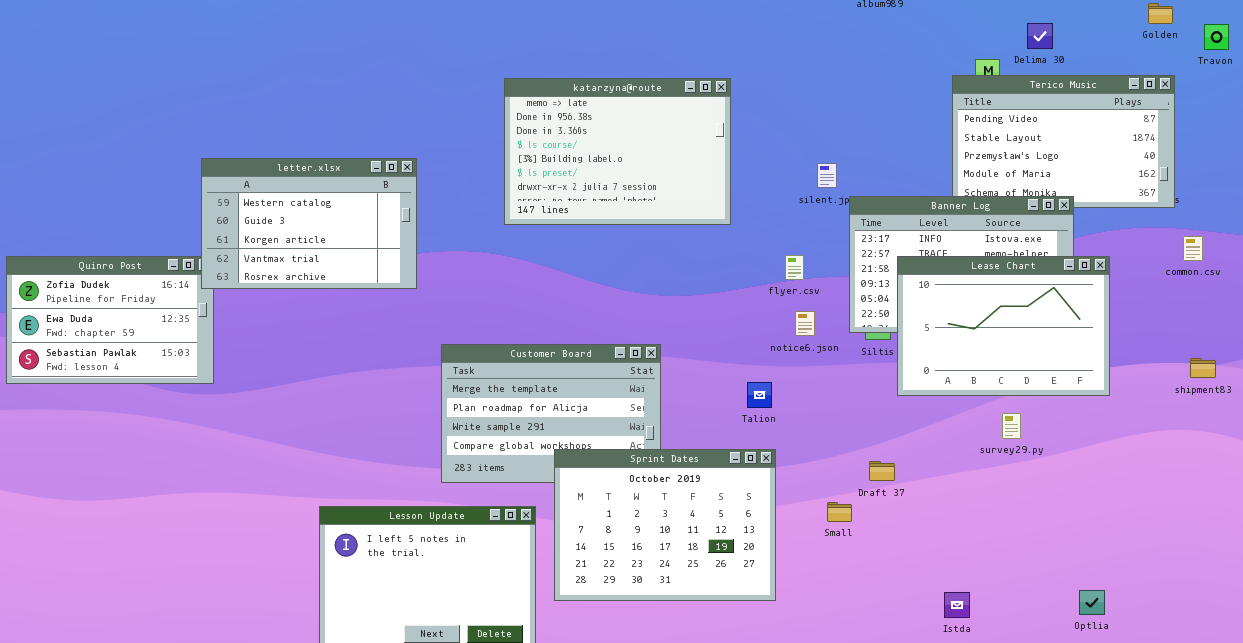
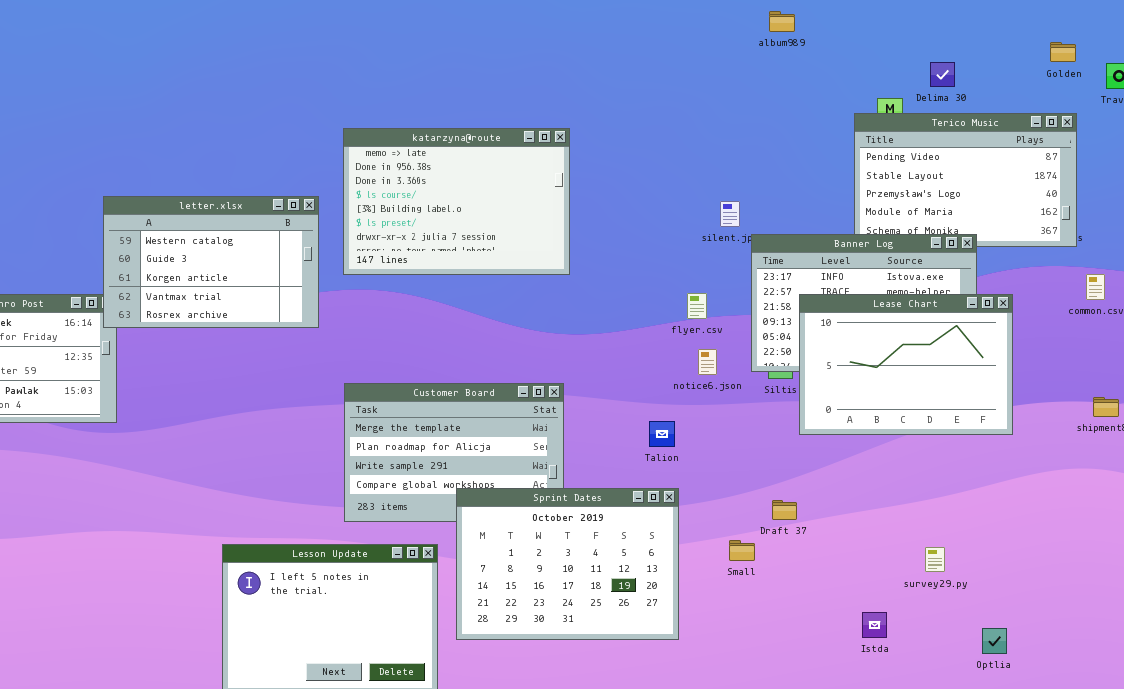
katarzyna@route: [504,78,731,225] -> [343,128,570,275], moved
survey29.py: [1002,413,1021,439] -> [925,547,945,572], moved
Istda: [944,592,970,618] -> [862,612,887,638], moved

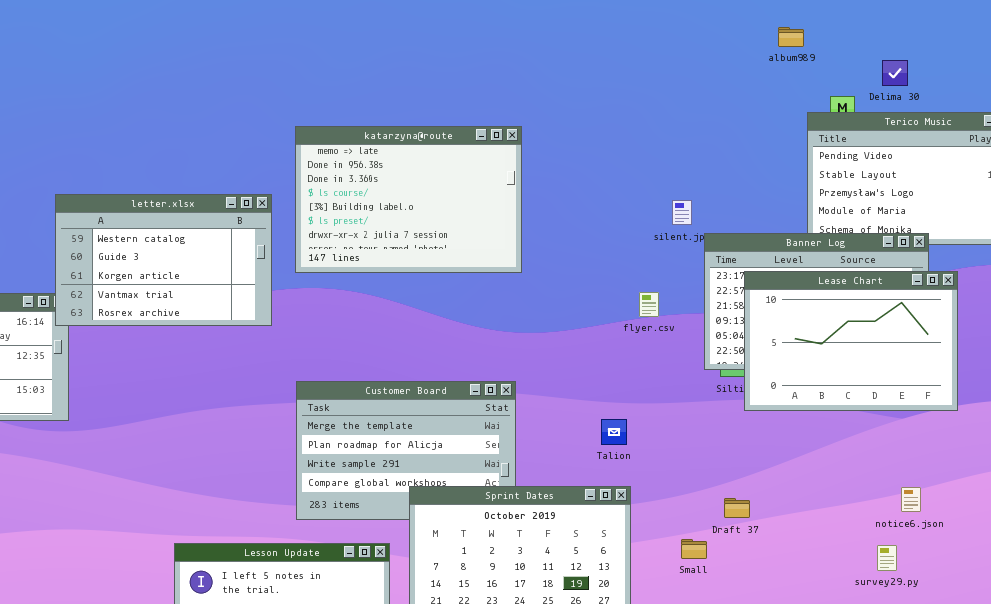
album989: [769,11,795,32] -> [778,27,804,47], moved
Lease Chart: [799,294,1013,435] -> [744,271,958,411], moved
notice6.json: [698,349,717,375] -> [901,487,921,512], moved

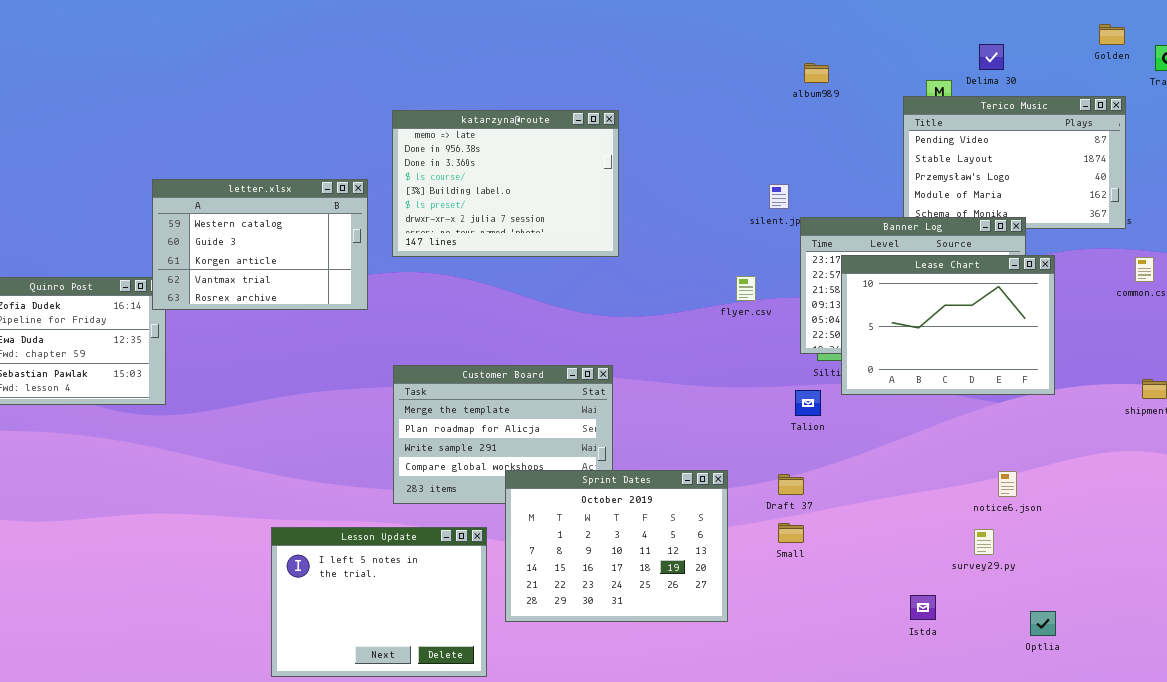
album989: [778,27,804,47] -> [804,63,829,83], moved
Talion: [601,419,627,445] -> [795,390,821,416], moved
Draft 37: [724,498,750,518] -> [778,474,804,495], moved

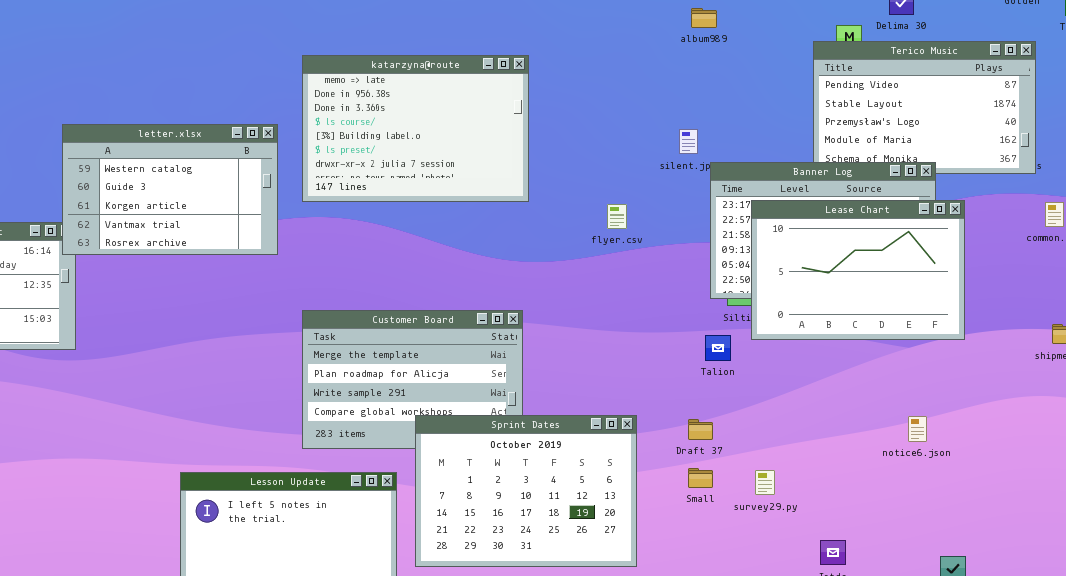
album989: [804,63,829,83] -> [691,8,717,28], moved
flyer.csv: [736,276,756,301] -> [607,204,627,229], moved
survey29.py: [974,529,994,555] -> [755,470,775,495], moved

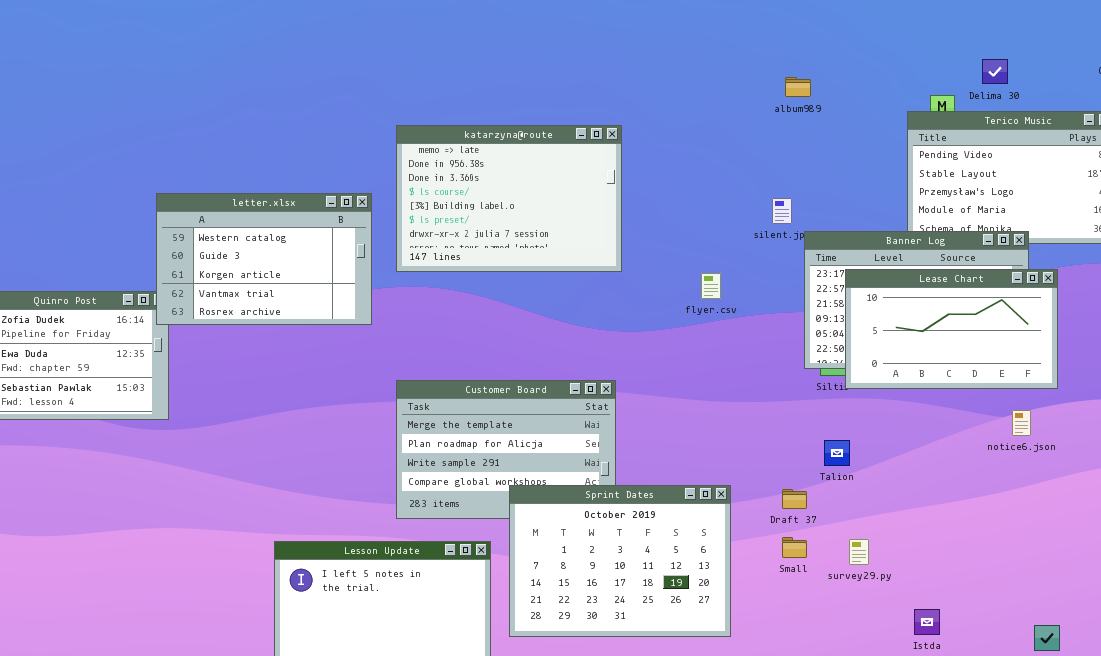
Lease Chart: [751,200,965,340] -> [845,269,1058,389], resized
Talion: [705,335,731,361] -> [824,440,850,466], moved
notice6.json: [908,416,927,442] -> [1012,410,1031,436], moved

